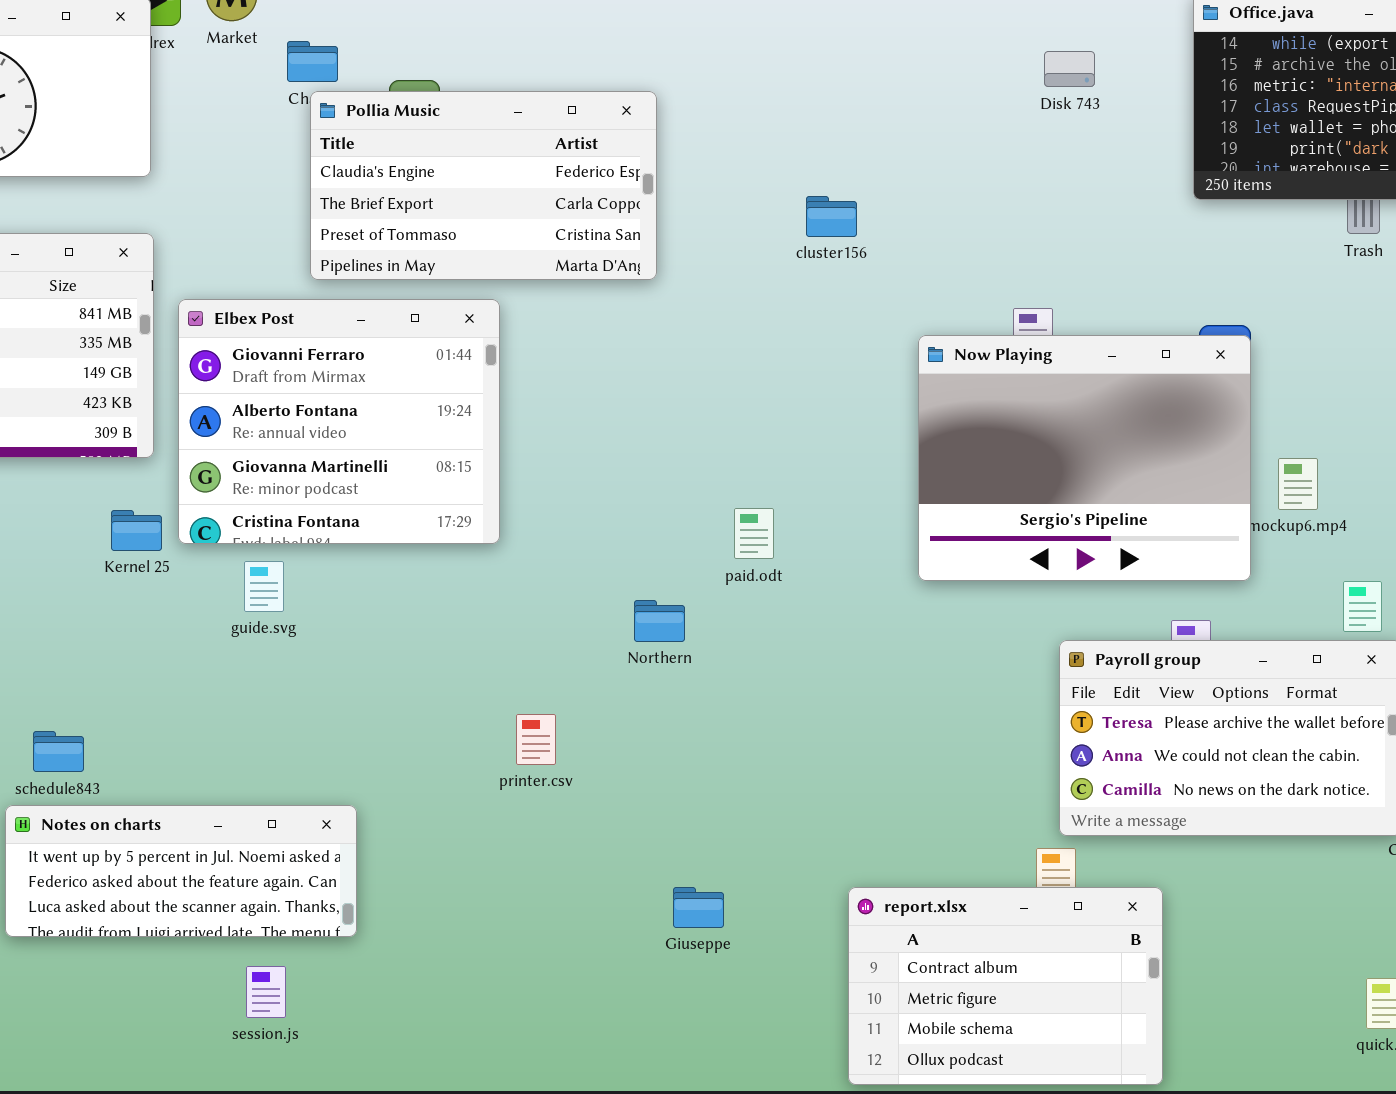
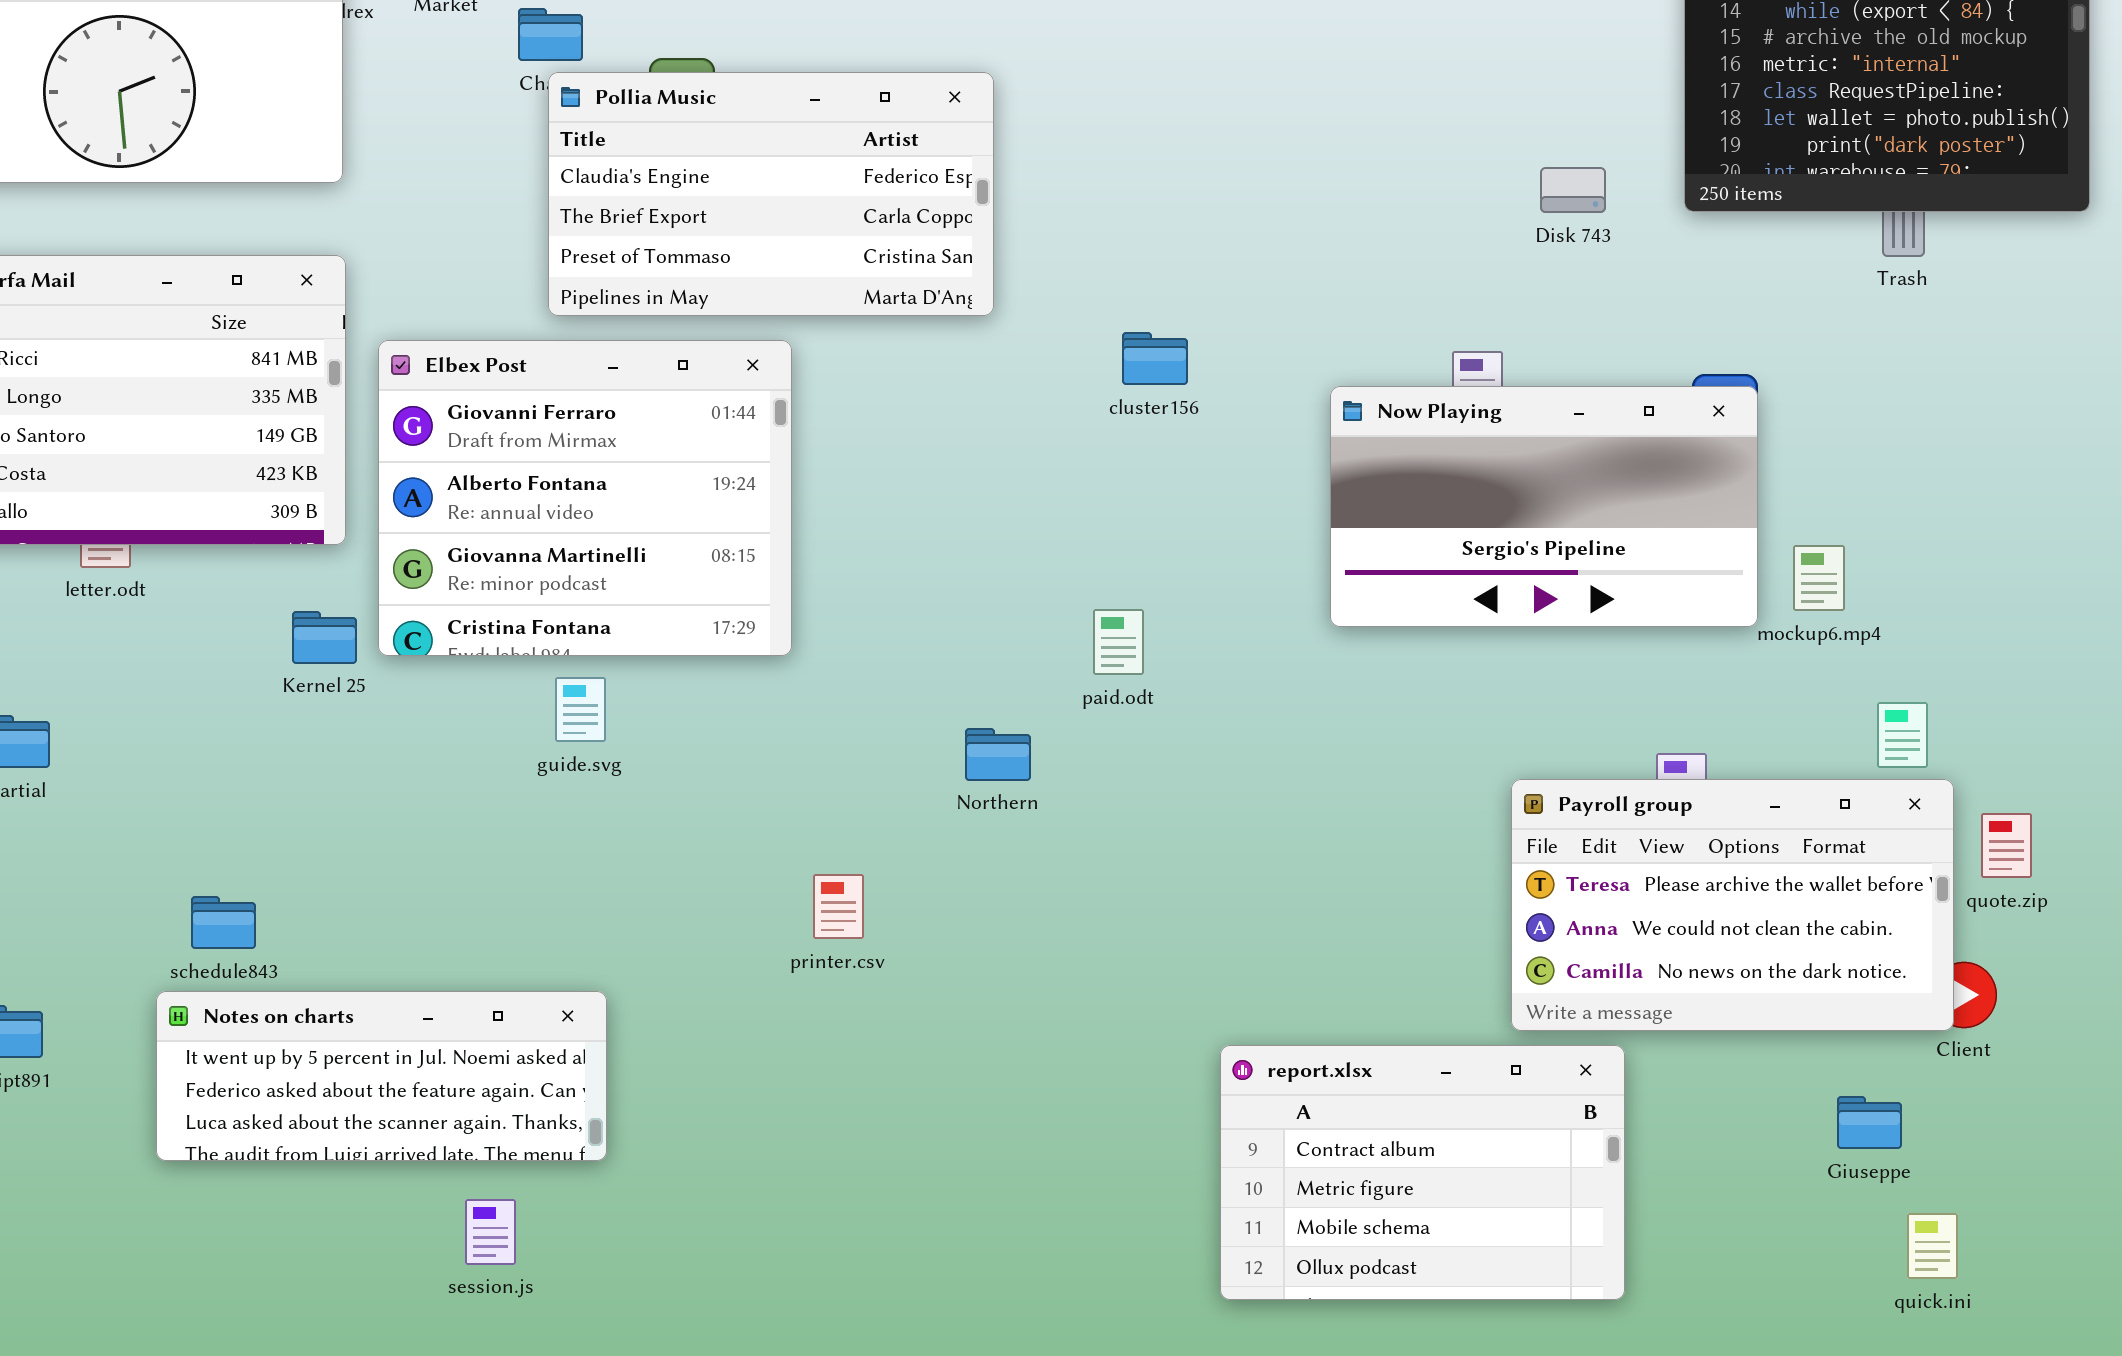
Disk 743: [1044,51,1095,87] -> [1540,167,1606,213], moved
cluster156: [806,196,857,237] -> [1122,332,1188,385], moved
Now Playing: [918,335,1251,581] -> [1330,386,1758,627], resized
guide.svg: [244,561,284,612] -> [555,677,606,742], moved
Giuseppe: [673,887,724,928] -> [1837,1096,1902,1149], moved
report.xlsx: [848,887,1163,1085] -> [1220,1045,1625,1300], moved

